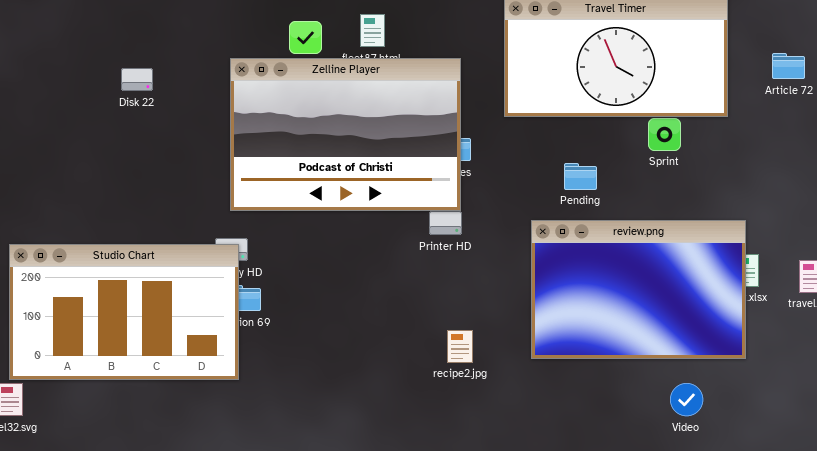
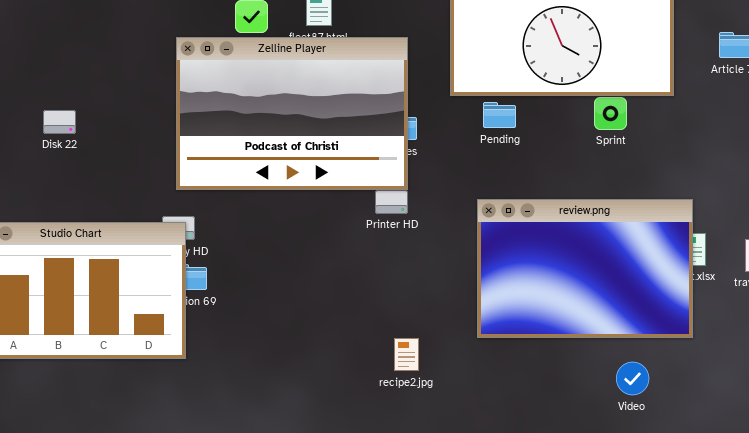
Disk 22: [121,68,153,91] -> [43,110,76,134], moved
Pending: [564,163,597,190] -> [483,102,516,128], moved
recipe2.jpg: [447,330,473,363] -> [394,338,419,371], moved

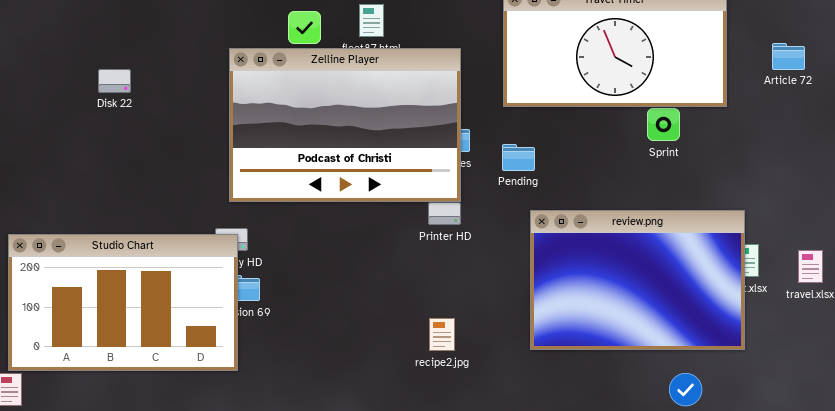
Pending: [483,102,516,128] -> [502,144,535,171], moved
Disk 22: [43,110,76,134] -> [98,69,131,93], moved
recipe2.jpg: [394,338,419,371] -> [429,318,455,351], moved

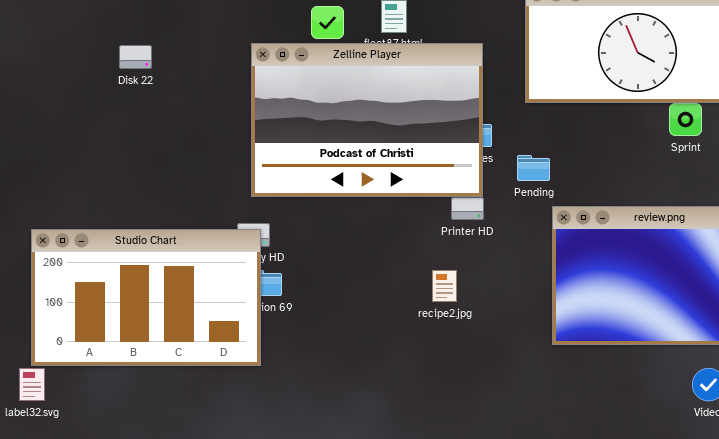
Disk 22: [98,69,131,93] -> [119,45,152,69], moved
Pending: [502,144,535,171] -> [517,155,550,181], moved
recipe2.jpg: [429,318,455,351] -> [432,270,457,302], moved

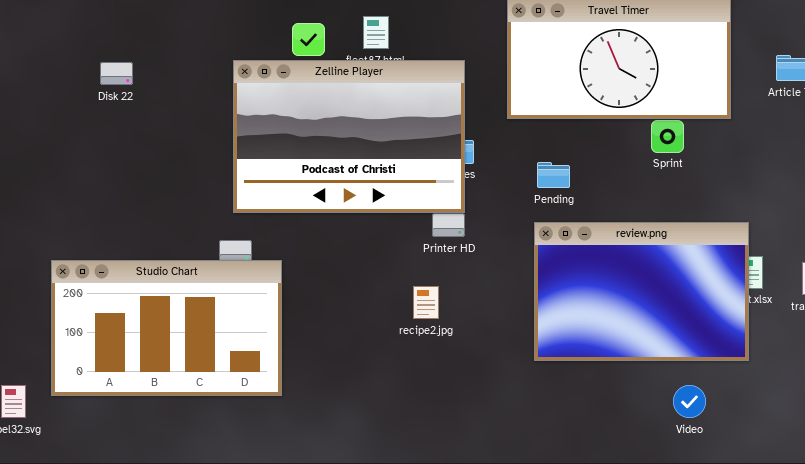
Pending: [517,155,550,181] -> [537,162,570,188], moved
Studio Chart: [31,229,261,366] -> [51,260,282,396], moved

